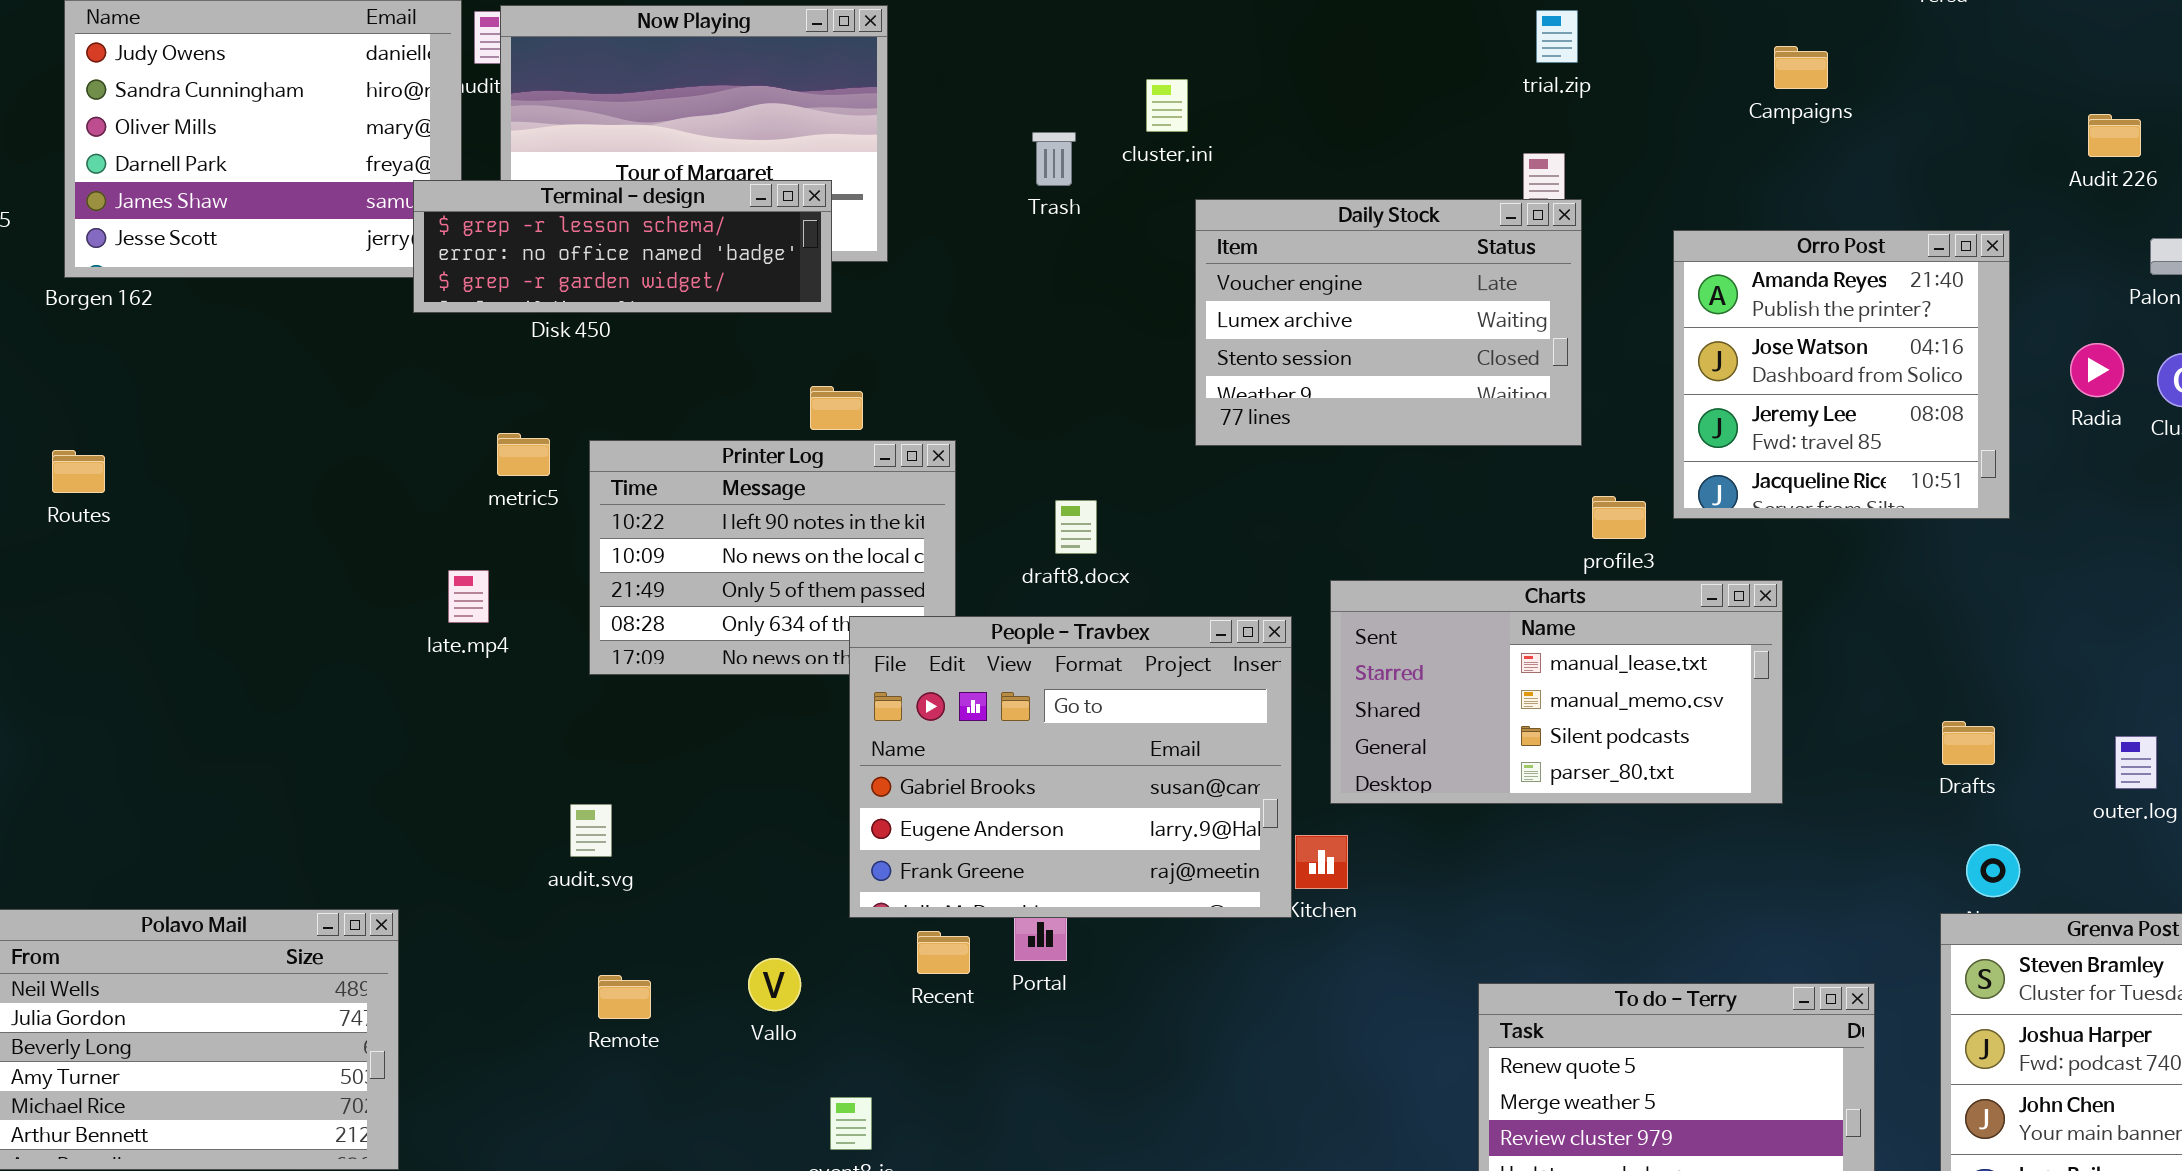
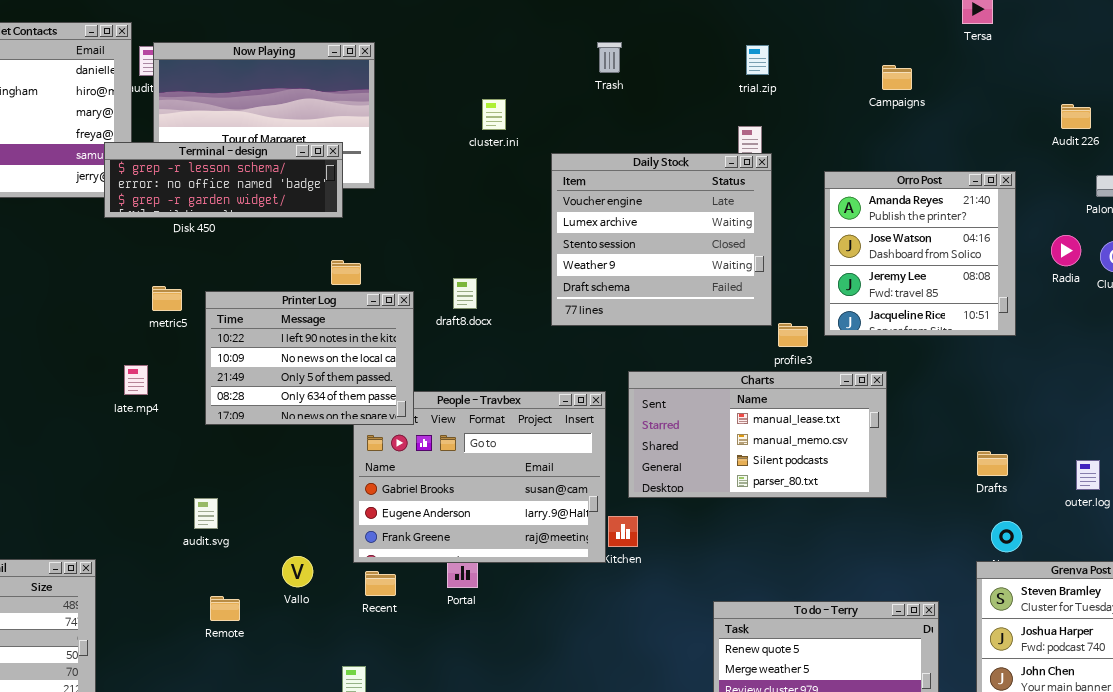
cluster.ini: [1146,79,1188,132] -> [482,99,506,130], moved
Trash: [1032,132,1076,186] -> [597,42,622,73], moved
Daily Stock: [1195,199,1582,446] -> [551,153,772,326], resized
Printer Log: [589,440,956,675] -> [205,291,414,425], raised
draft8.docx: [1055,500,1097,554] -> [453,278,477,309], moved
Recent: [917,931,970,974] -> [365,571,396,596], moved
Vallo: [748,958,801,1011] -> [282,556,313,587], moved

